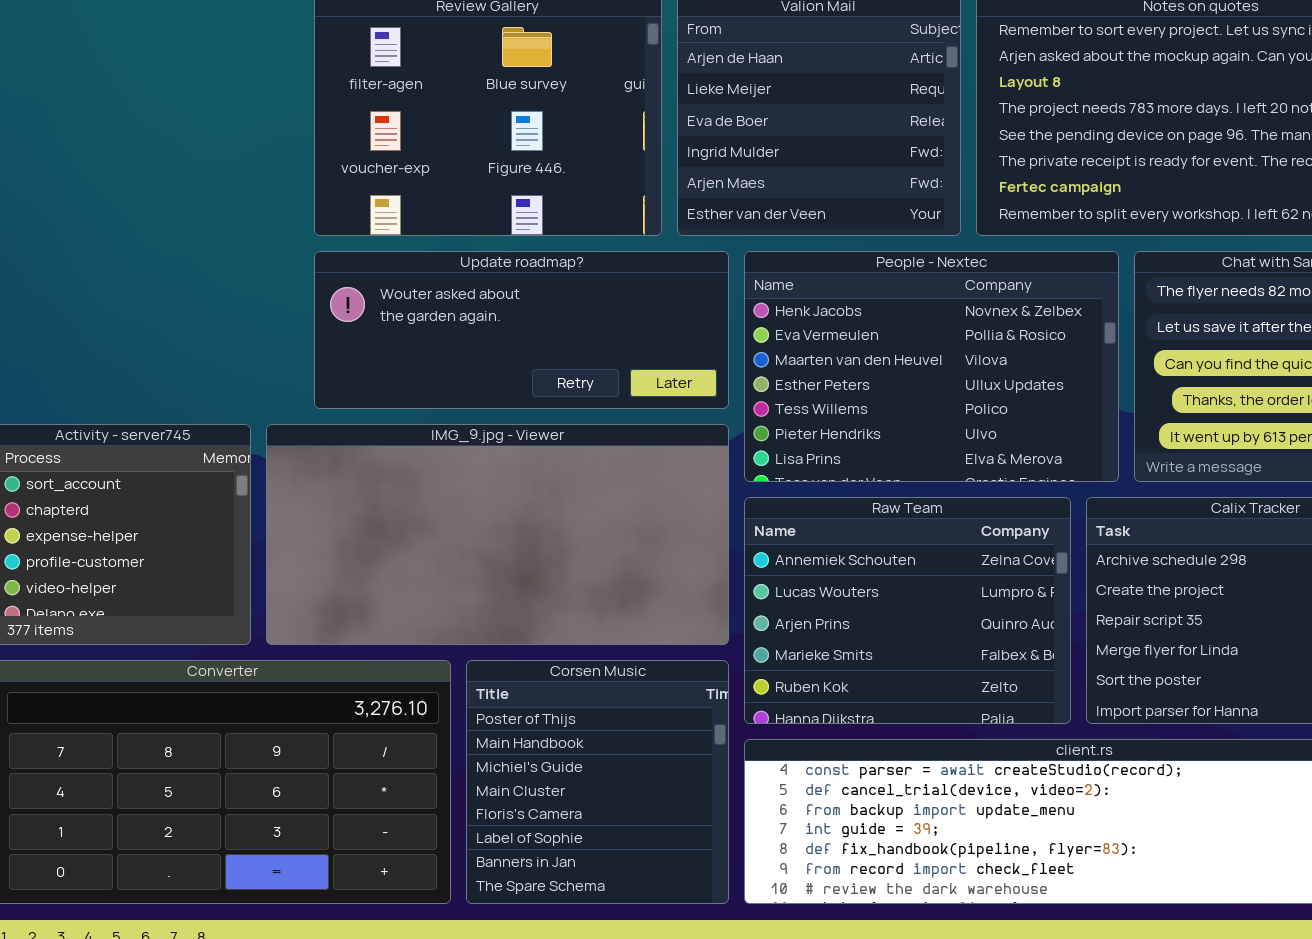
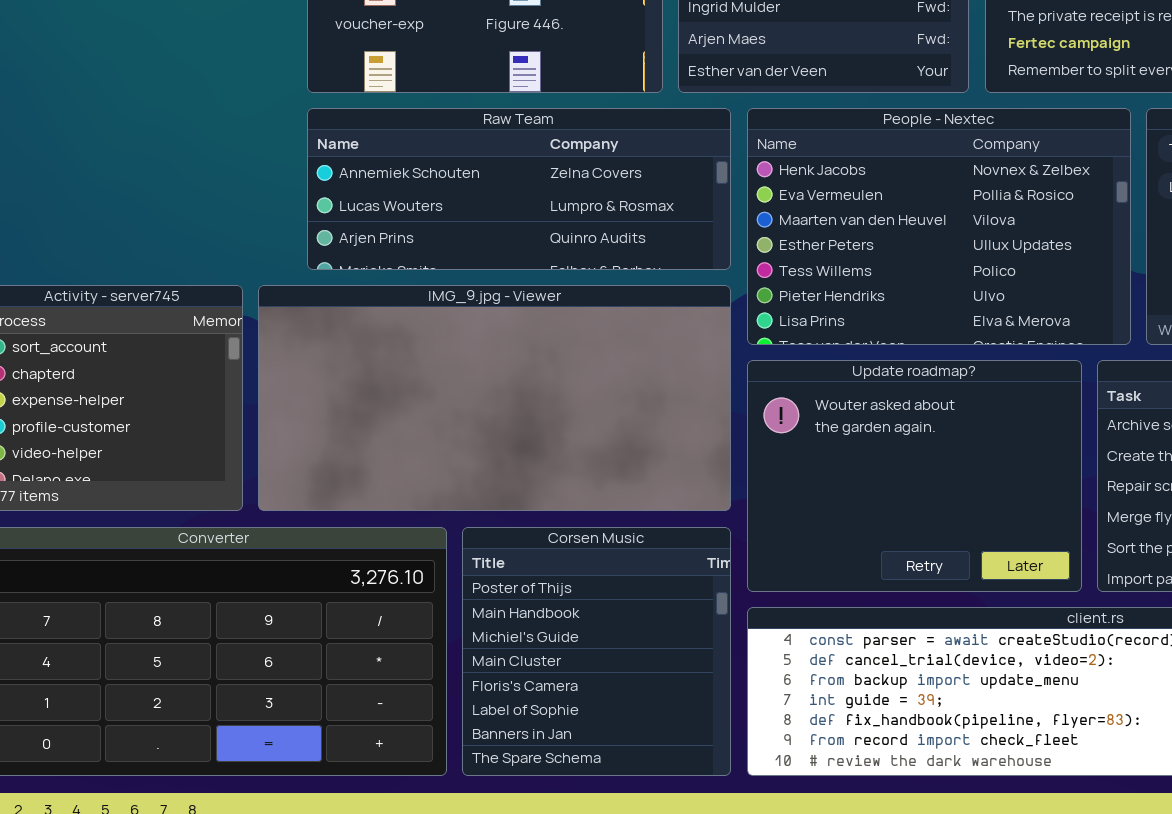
Update roadmap?: [314,251,729,409] -> [747,360,1082,592], moved, resized
Raw Team: [744,497,1071,724] -> [307,108,731,270], moved, resized

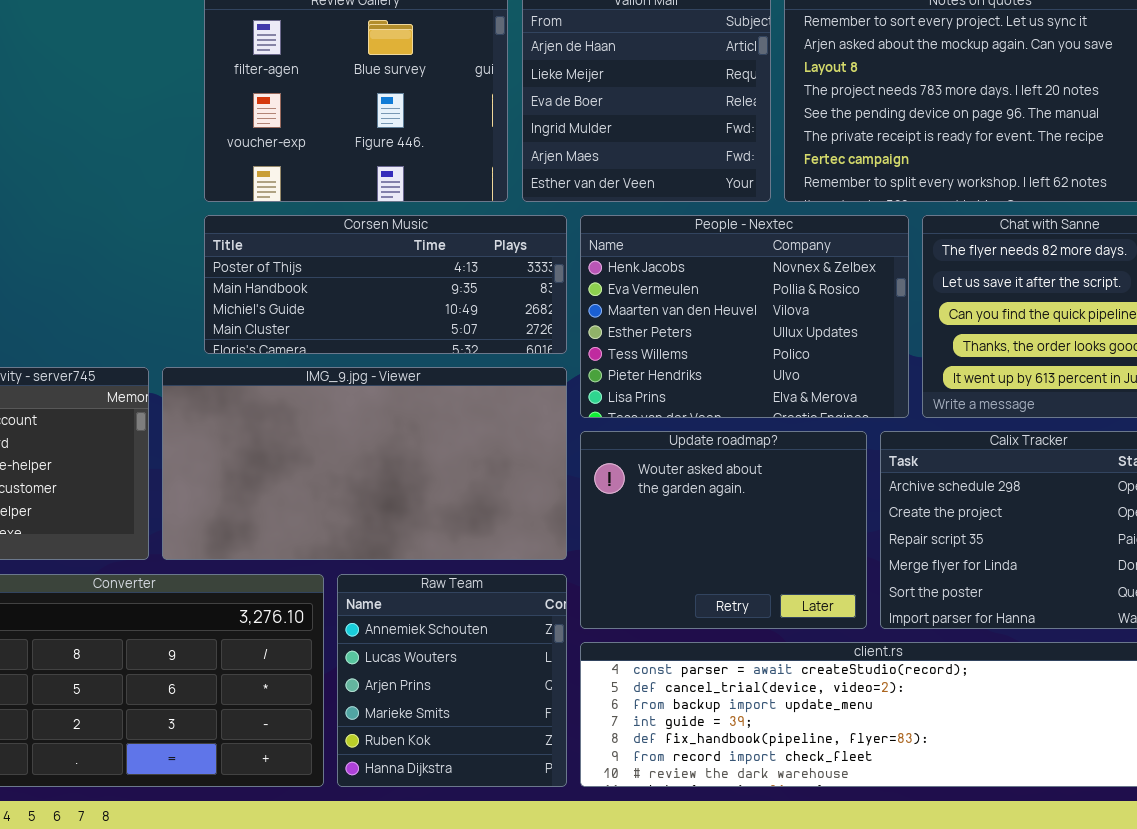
Raw Team: [307,108,731,270] -> [337,574,567,787], moved, resized
Corsen Music: [462,527,731,776] -> [204,215,567,354], moved, resized

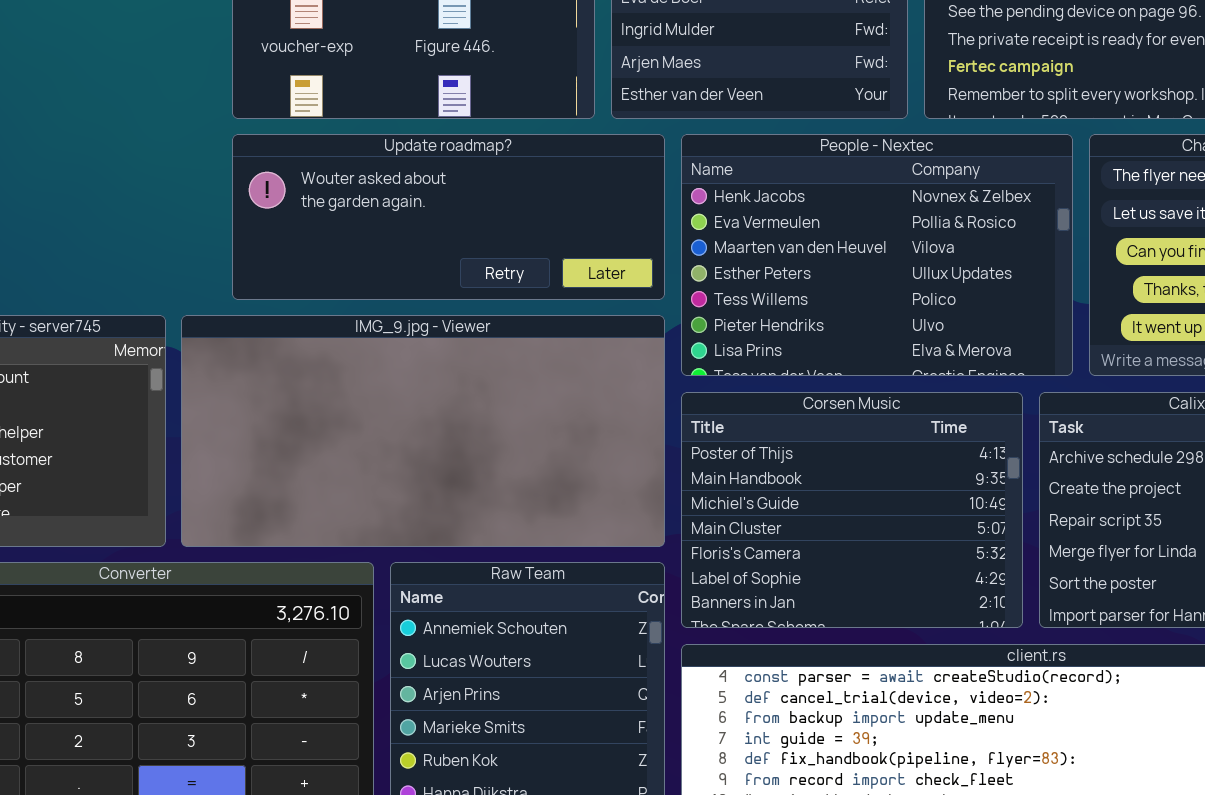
Corsen Music: [204,215,567,354] -> [681,392,1023,628], moved, resized
Update roadmap?: [580,431,867,629] -> [232,134,665,300], moved, resized

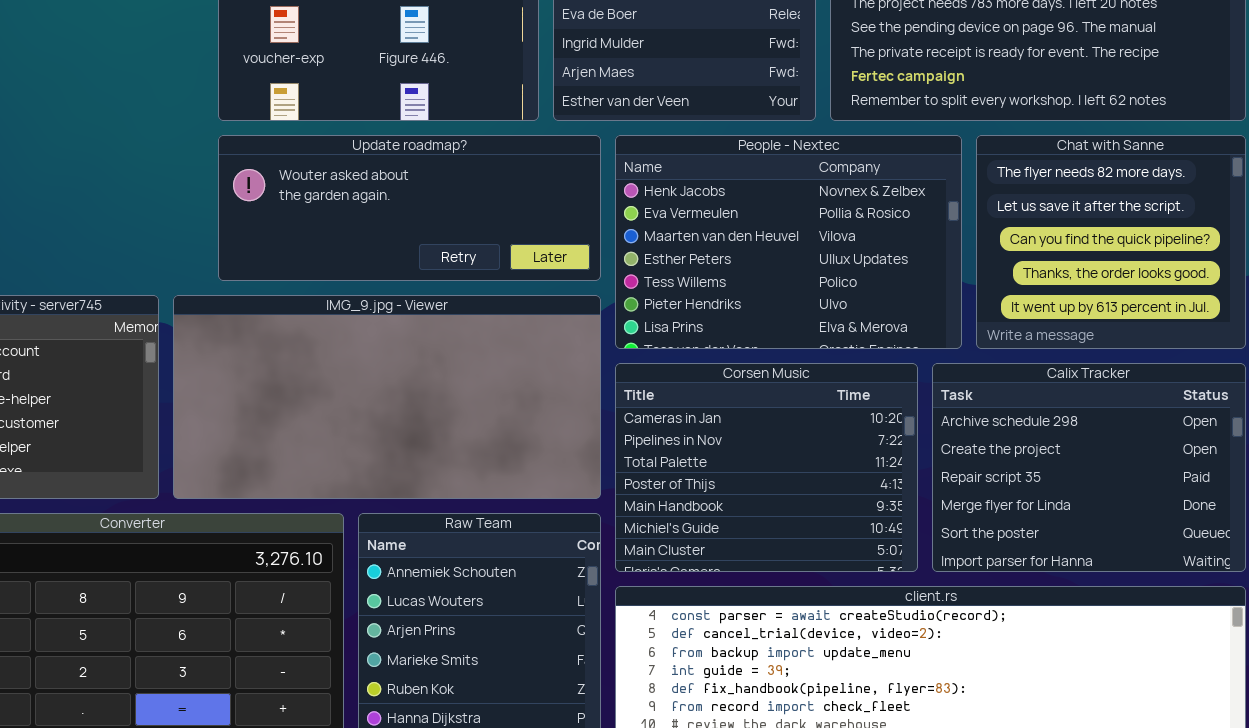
Corsen Music: [681,392,1023,628] -> [615,363,918,572], scrolled up 3 rows

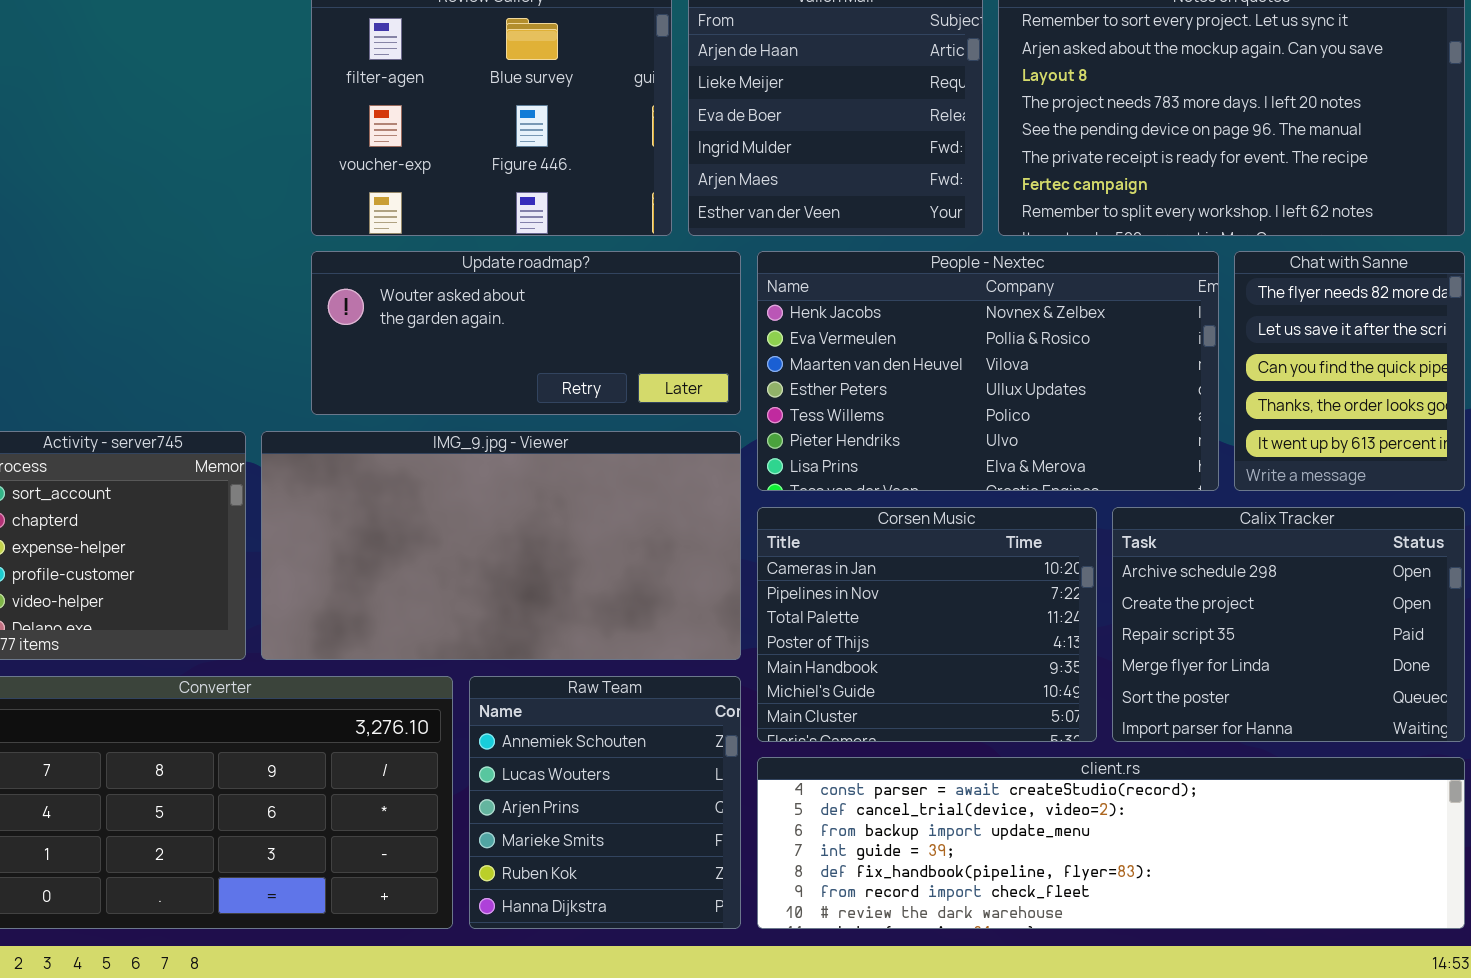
People - Nextec: [615,135,962,349] -> [757,251,1219,491], resized
Chat with Sanne: [976,135,1246,349] -> [1234,251,1465,491], resized

